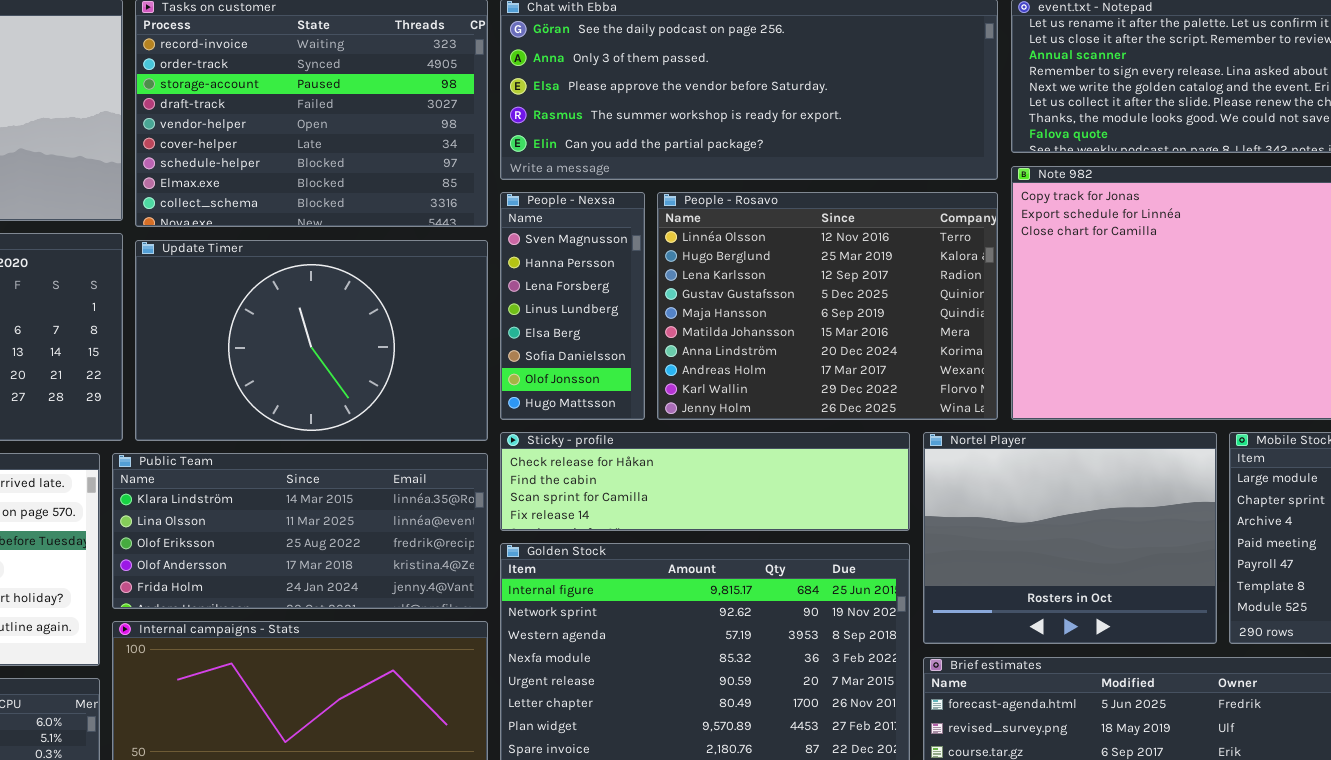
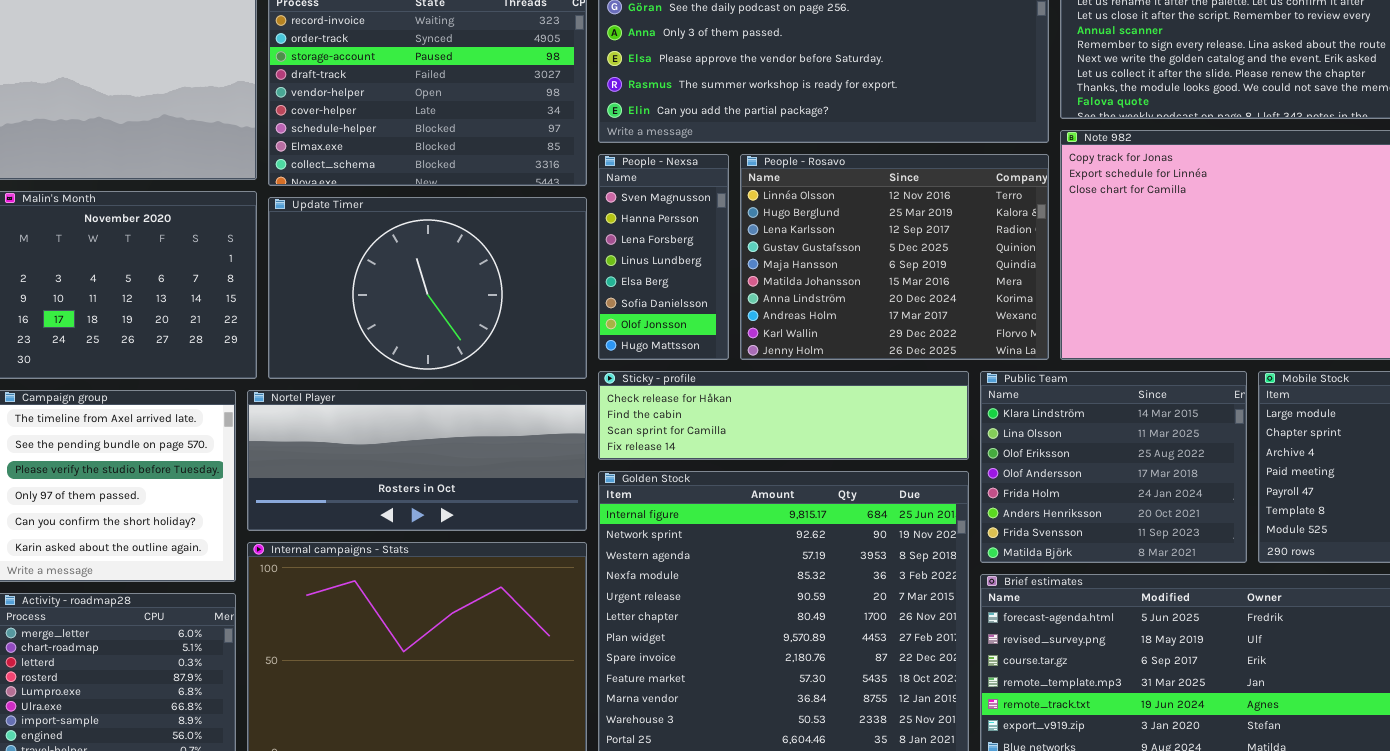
Nortel Player: [923,432,1217,644] -> [247,390,587,531], moved, resized
Public Team: [112,453,488,609] -> [980,371,1247,563], moved, resized

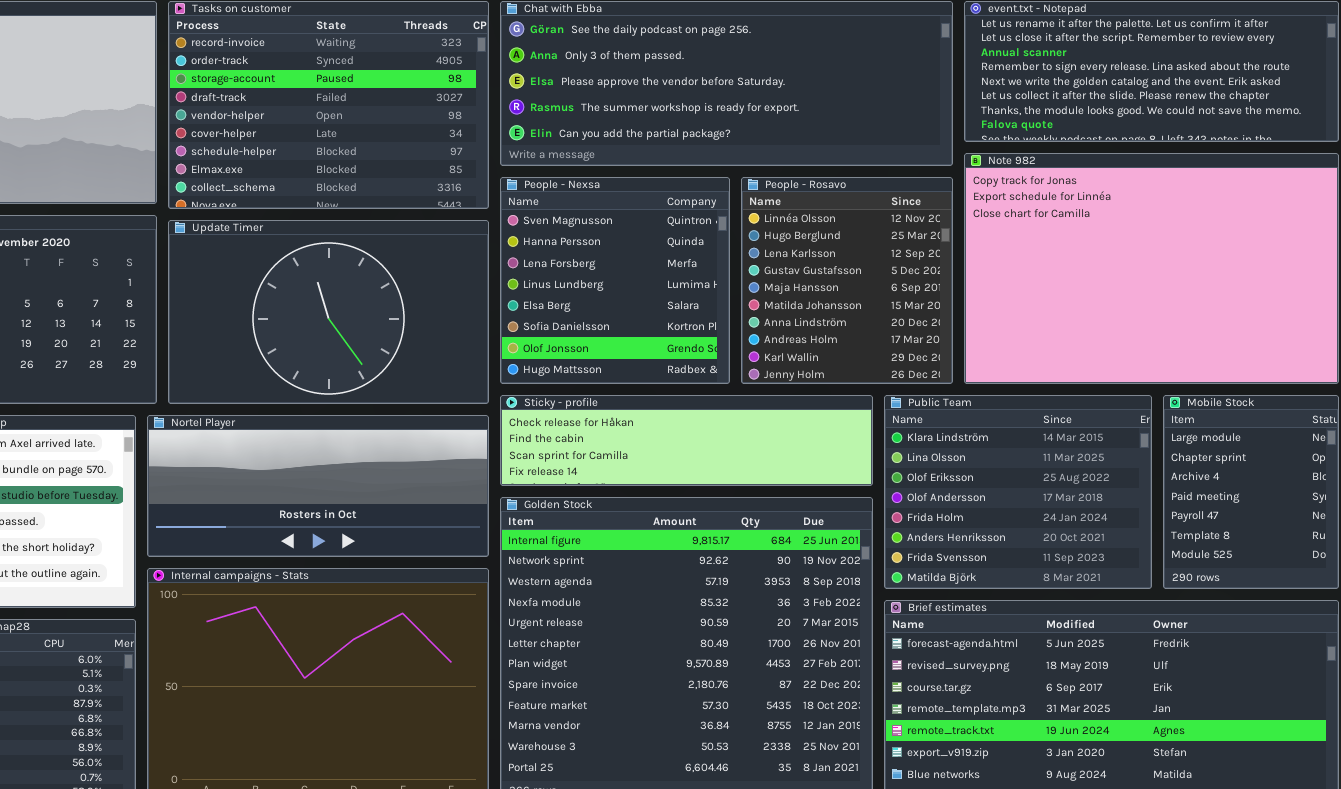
People - Nexsa: [598,154,729,360] -> [500,177,730,384], resized
People - Rosavo: [740,154,1049,360] -> [741,177,953,384], resized

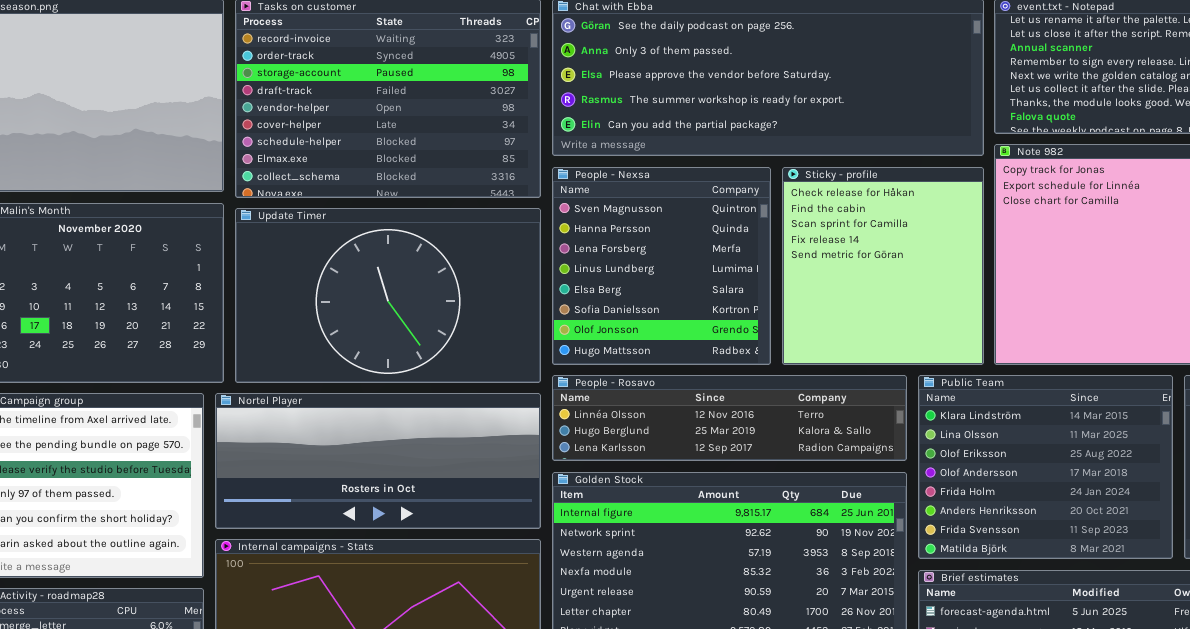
People - Rosavo: [741,177,953,384] -> [552,375,907,461], moved, resized
Sticky - profile: [500,395,873,486] -> [782,167,984,365], moved, resized

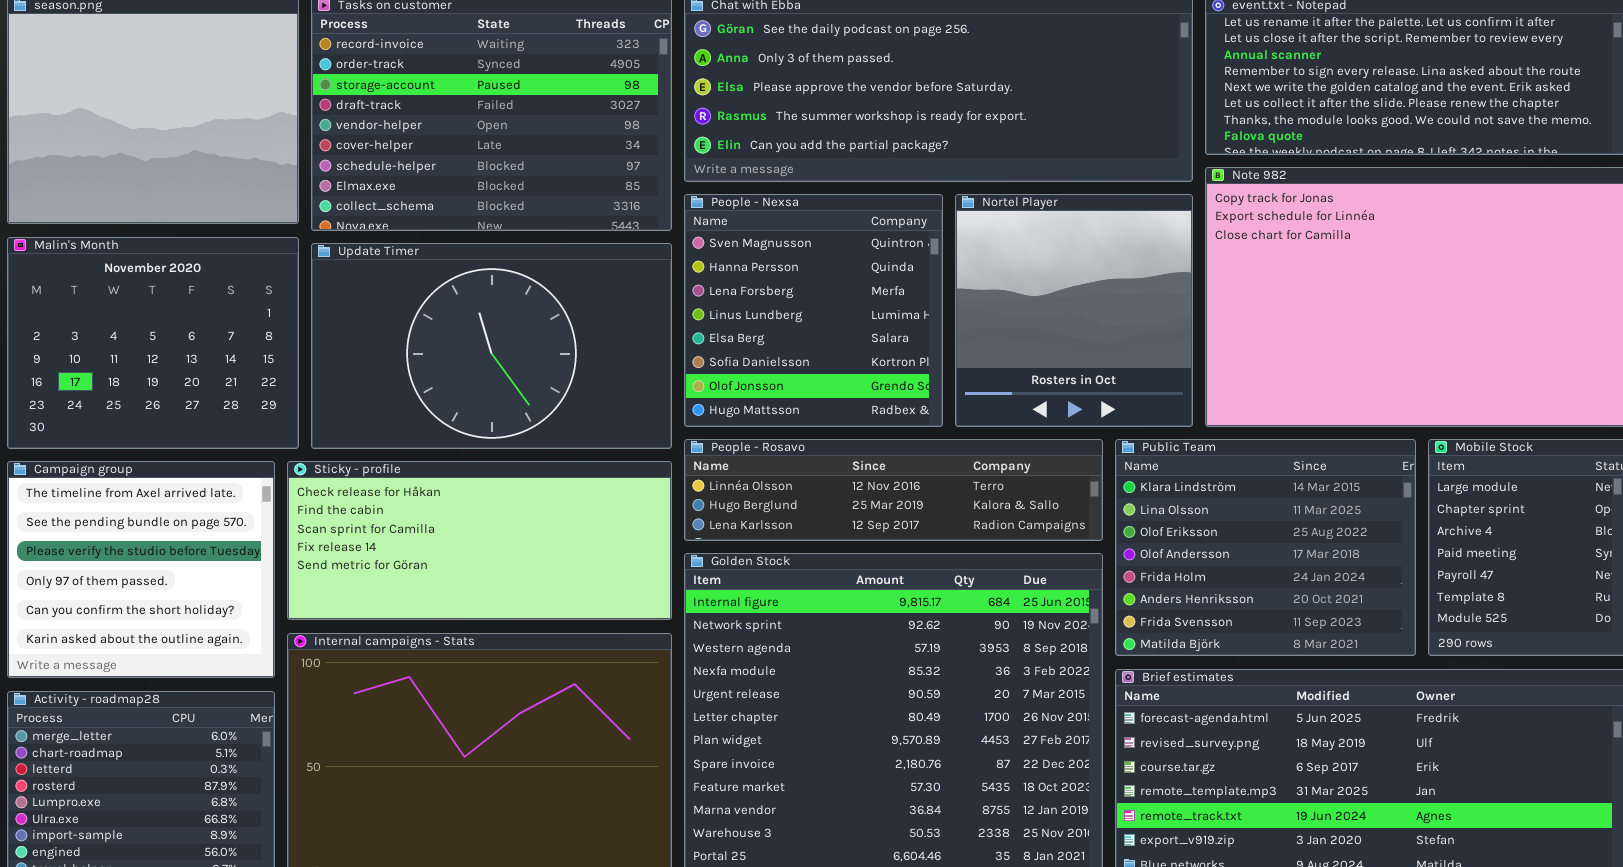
Sticky - profile: [782,167,984,365] -> [287,461,672,620], moved, resized
Nortel Player: [215,393,541,529] -> [955,194,1193,427], moved, resized

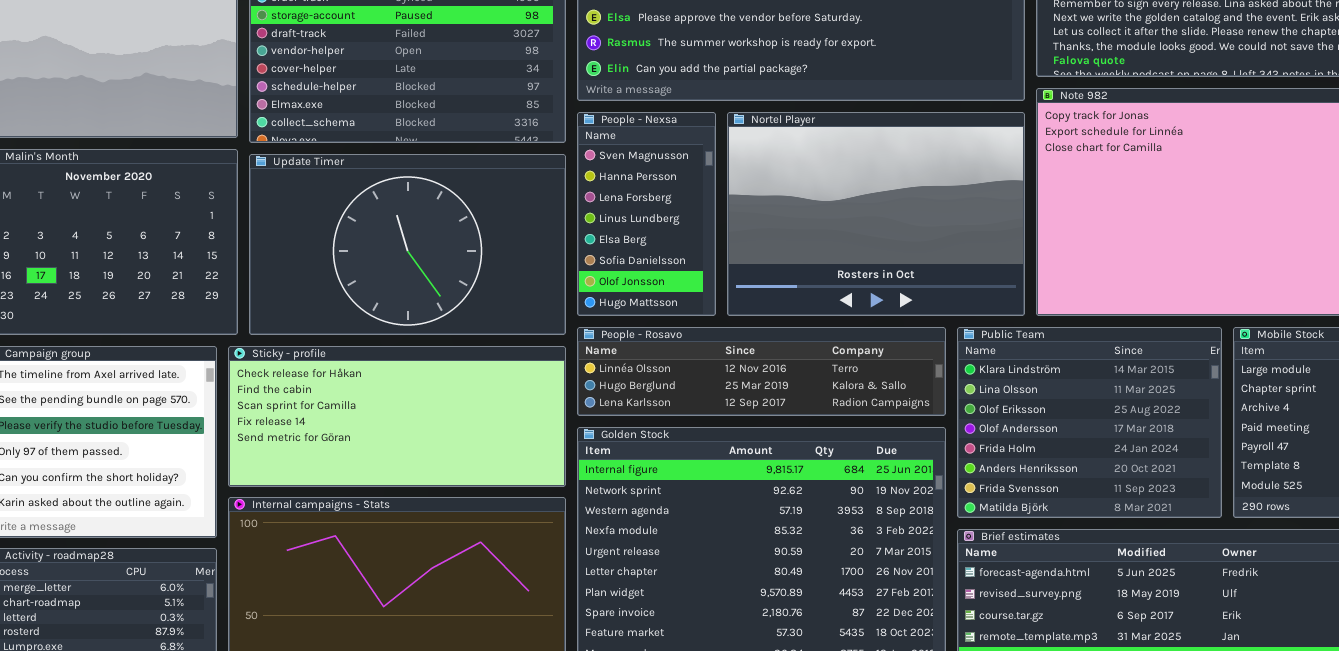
People - Nexsa: [684,194,943,427] -> [577,112,716,316], resized
Nortel Player: [955,194,1193,427] -> [727,112,1025,316], resized

